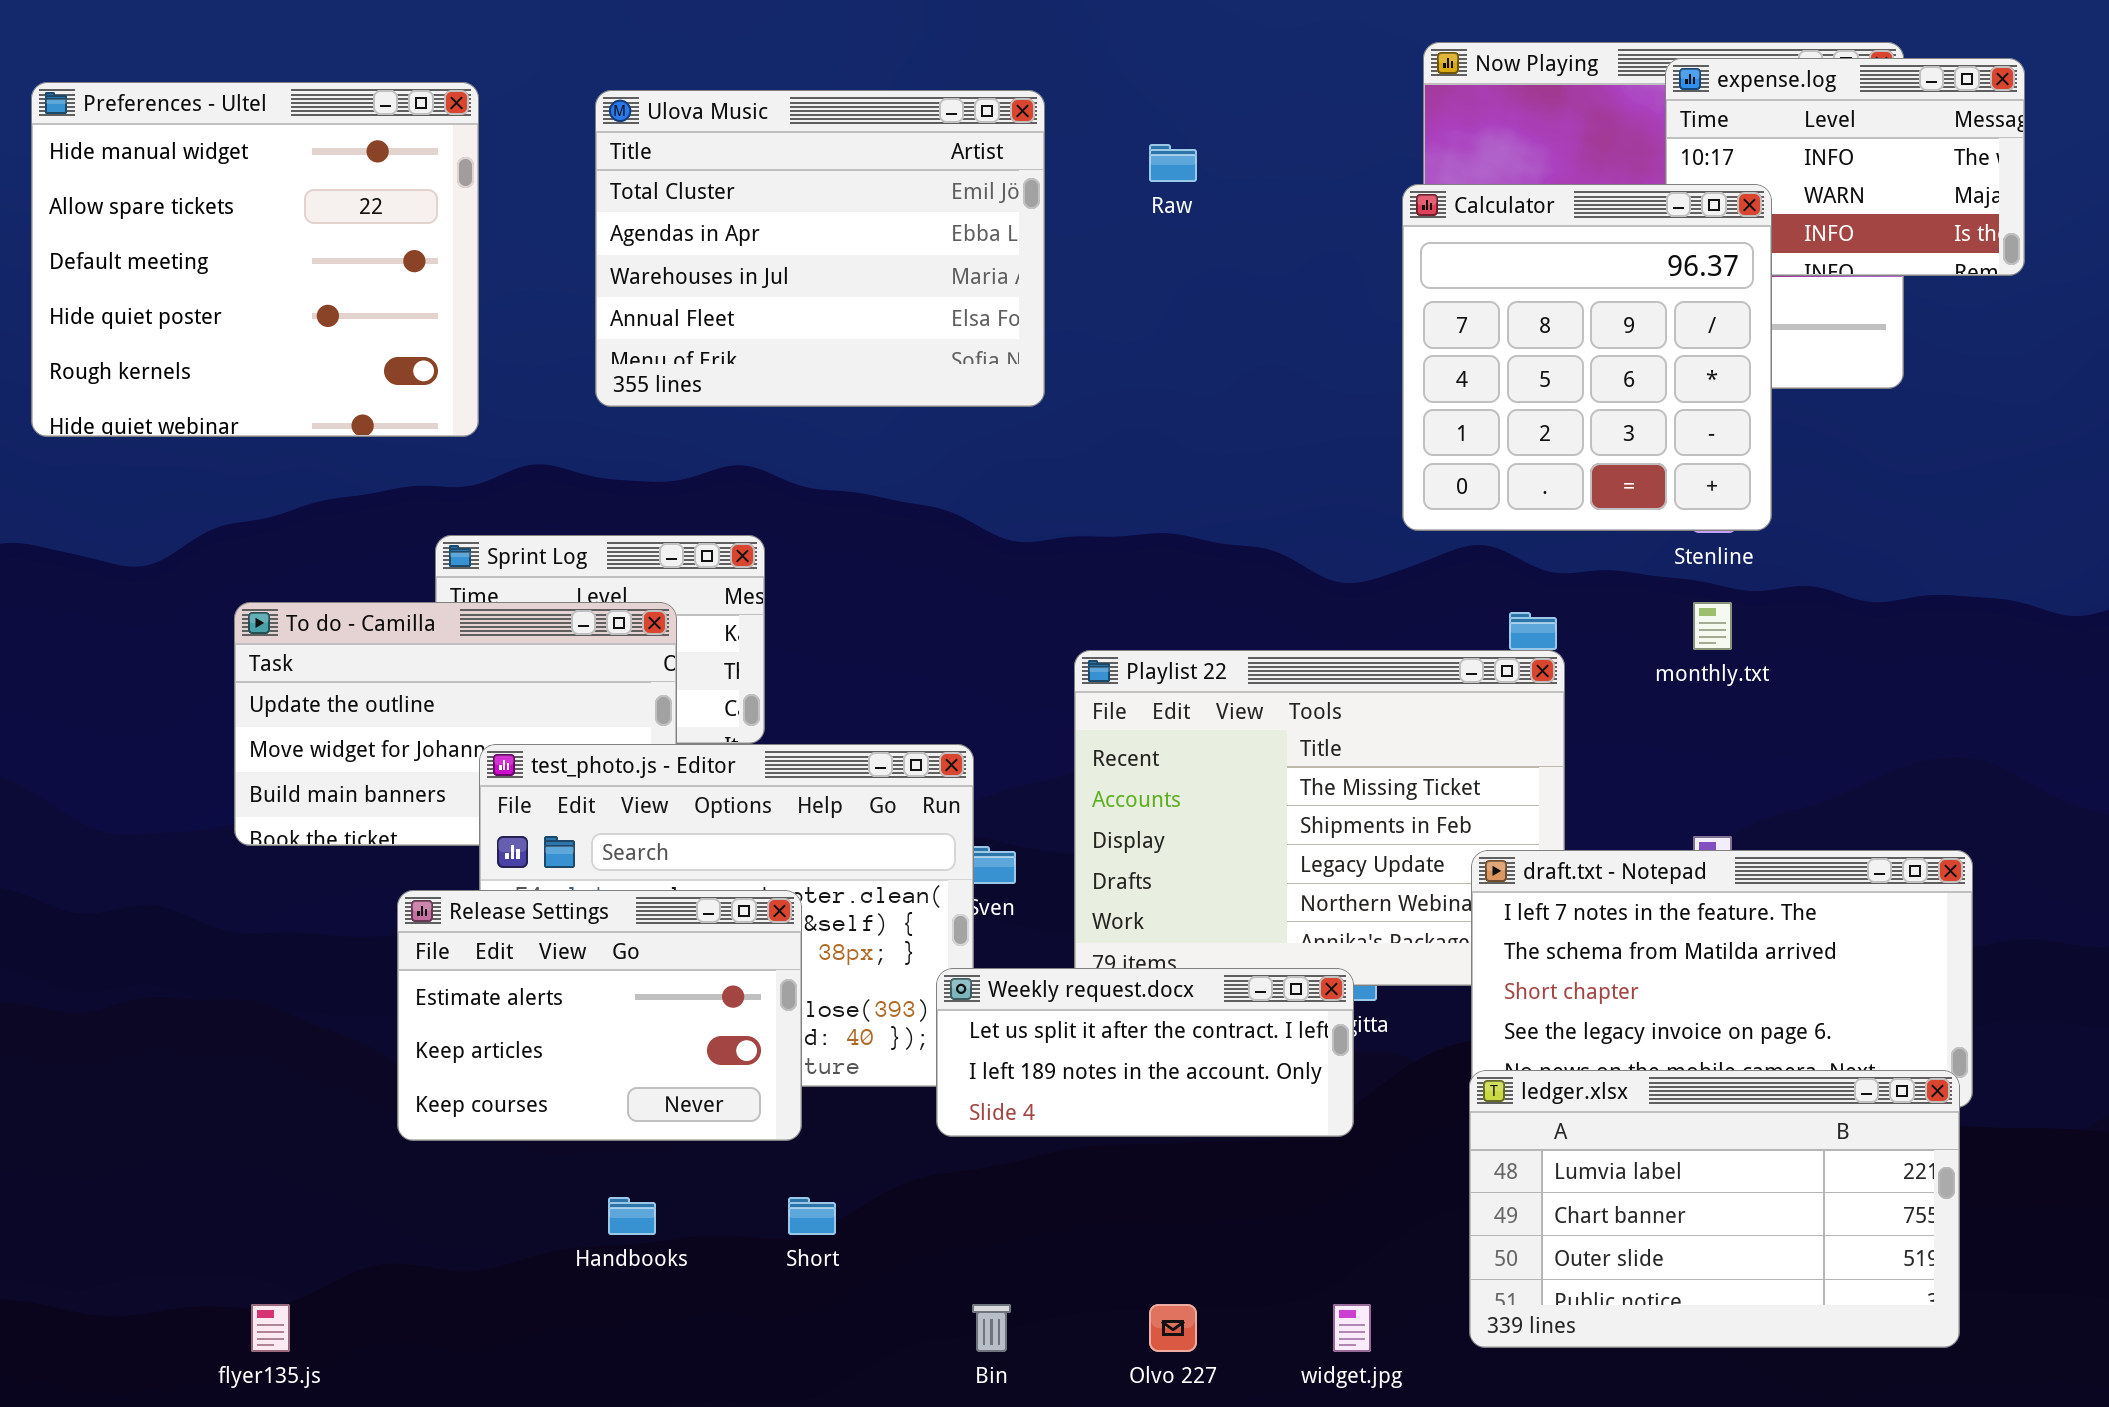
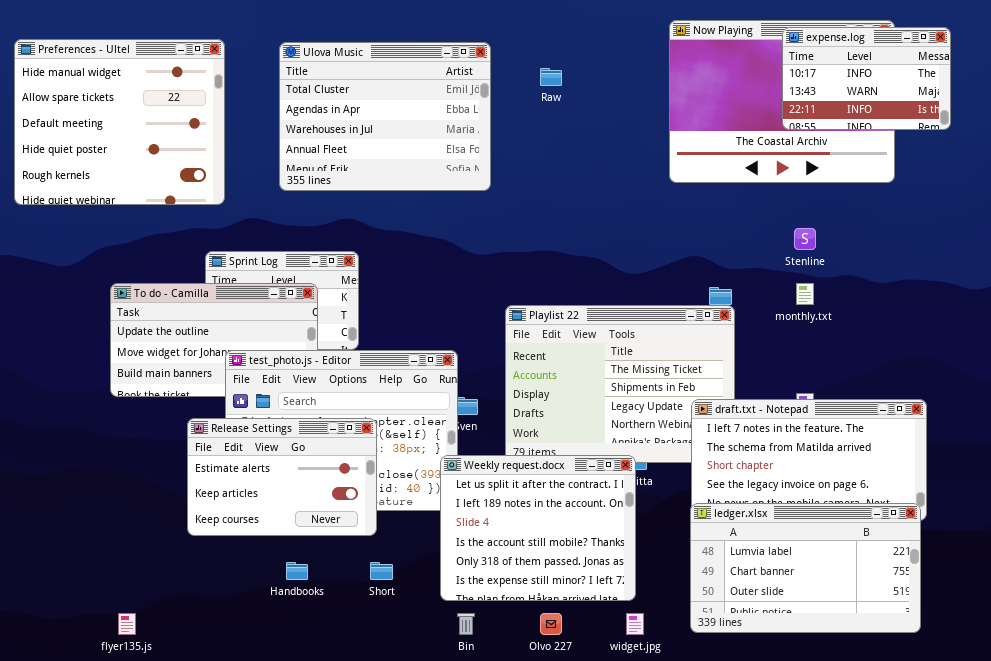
Calculator: [1402,184,1772,531] -> none, closed
Weekly request.docx: [936,968,1354,1137] -> [440,455,636,601], resized

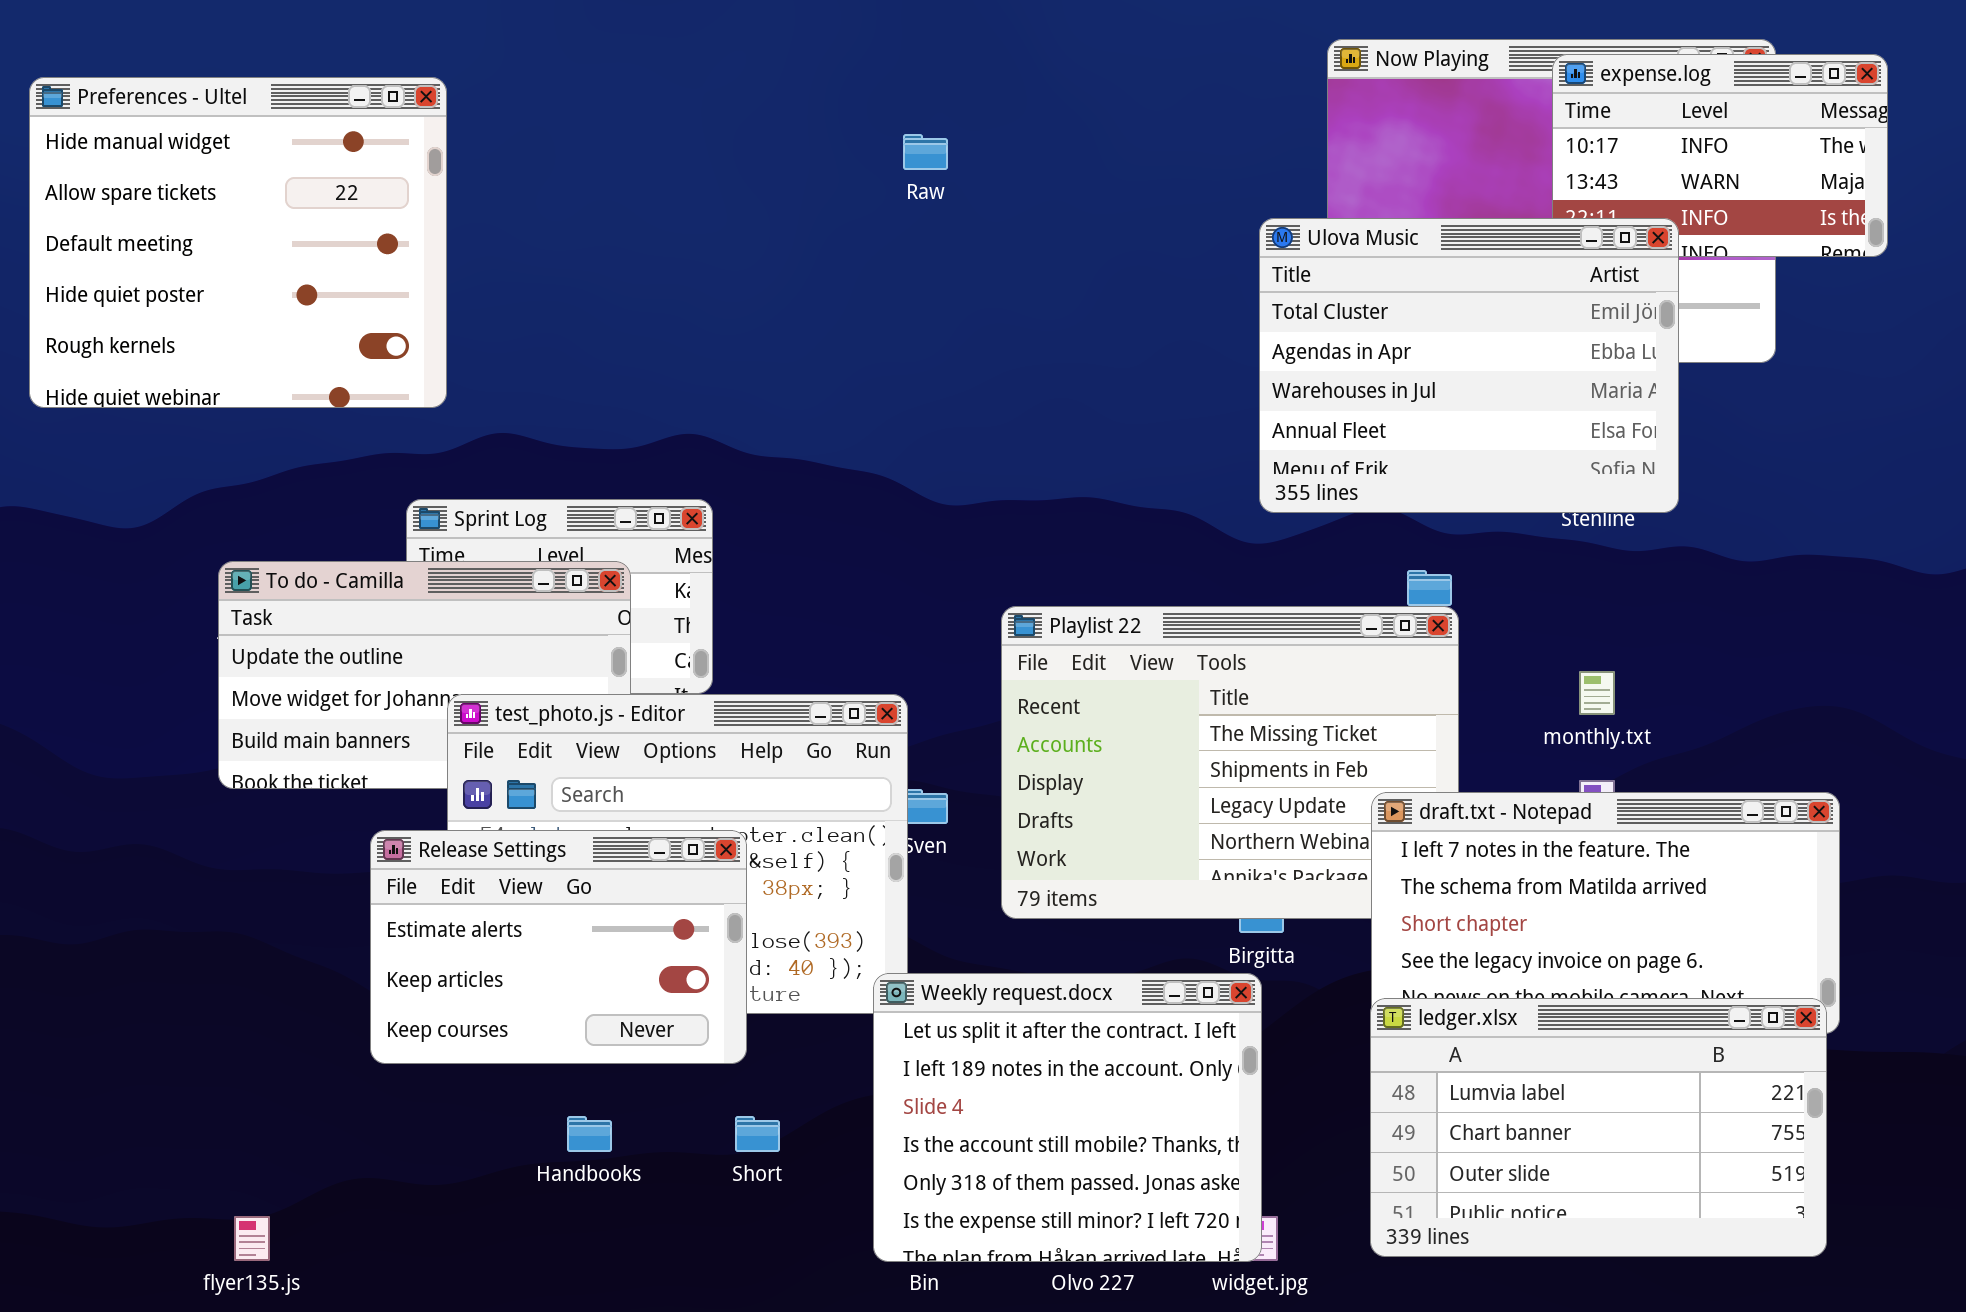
Ulova Music: [279,42,491,191] -> [1259,218,1679,513], moved
Raw: [540,68,562,86] -> [903,134,948,170], moved
monthly.txt: [796,283,814,305] -> [1579,671,1615,715], moved
Weekly request.docx: [440,455,636,601] -> [873,973,1262,1262], moved

